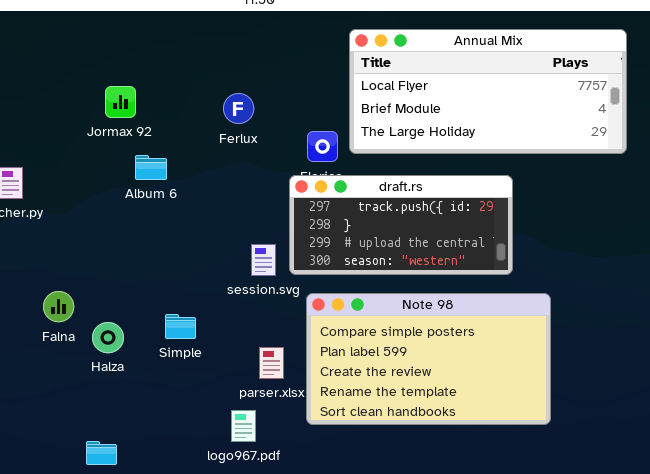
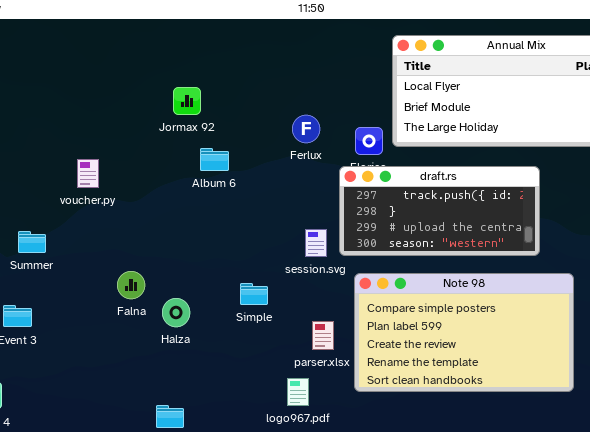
Ferlux: [223,93,254,124] -> [292,115,320,143], moved
Simple: [165,314,196,339] -> [240,283,268,305], moved

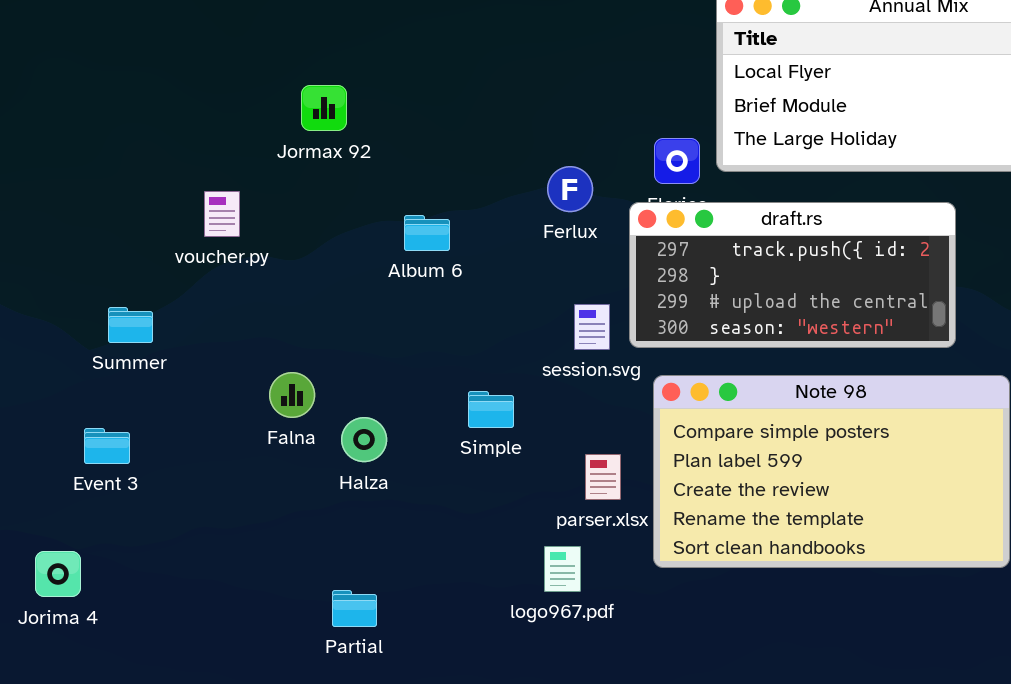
Jormax 92: [173,87,201,115] -> [301,85,347,131], moved
Ferlux: [292,115,320,143] -> [547,166,593,212], moved
Album 6: [200,148,229,171] -> [404,215,450,251], moved

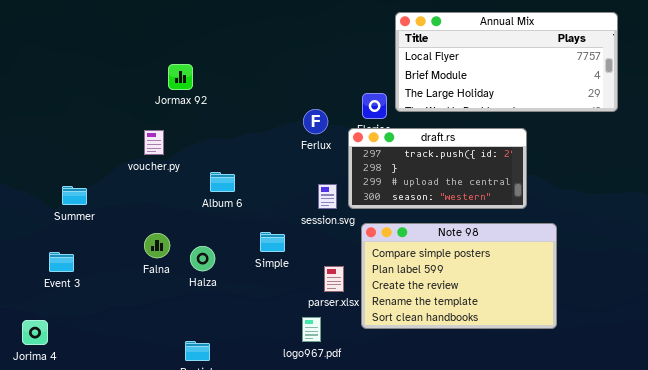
voucher.py: [204,191,240,237] -> [144,130,164,155], moved
Album 6: [404,215,450,251] -> [210,172,235,192], moved
Falna: [269,372,315,418] -> [144,233,170,258], moved

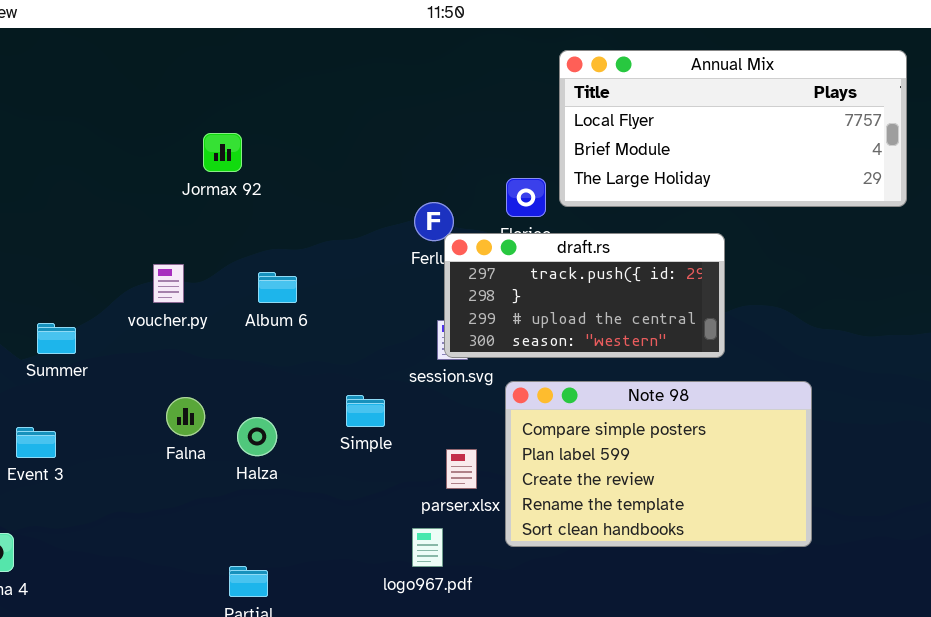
draft.rs: [348,128,527,209] -> [444,233,725,358], moved
voucher.py: [144,130,164,155] -> [153,264,184,303], moved
Album 6: [210,172,235,192] -> [258,272,297,303], moved

